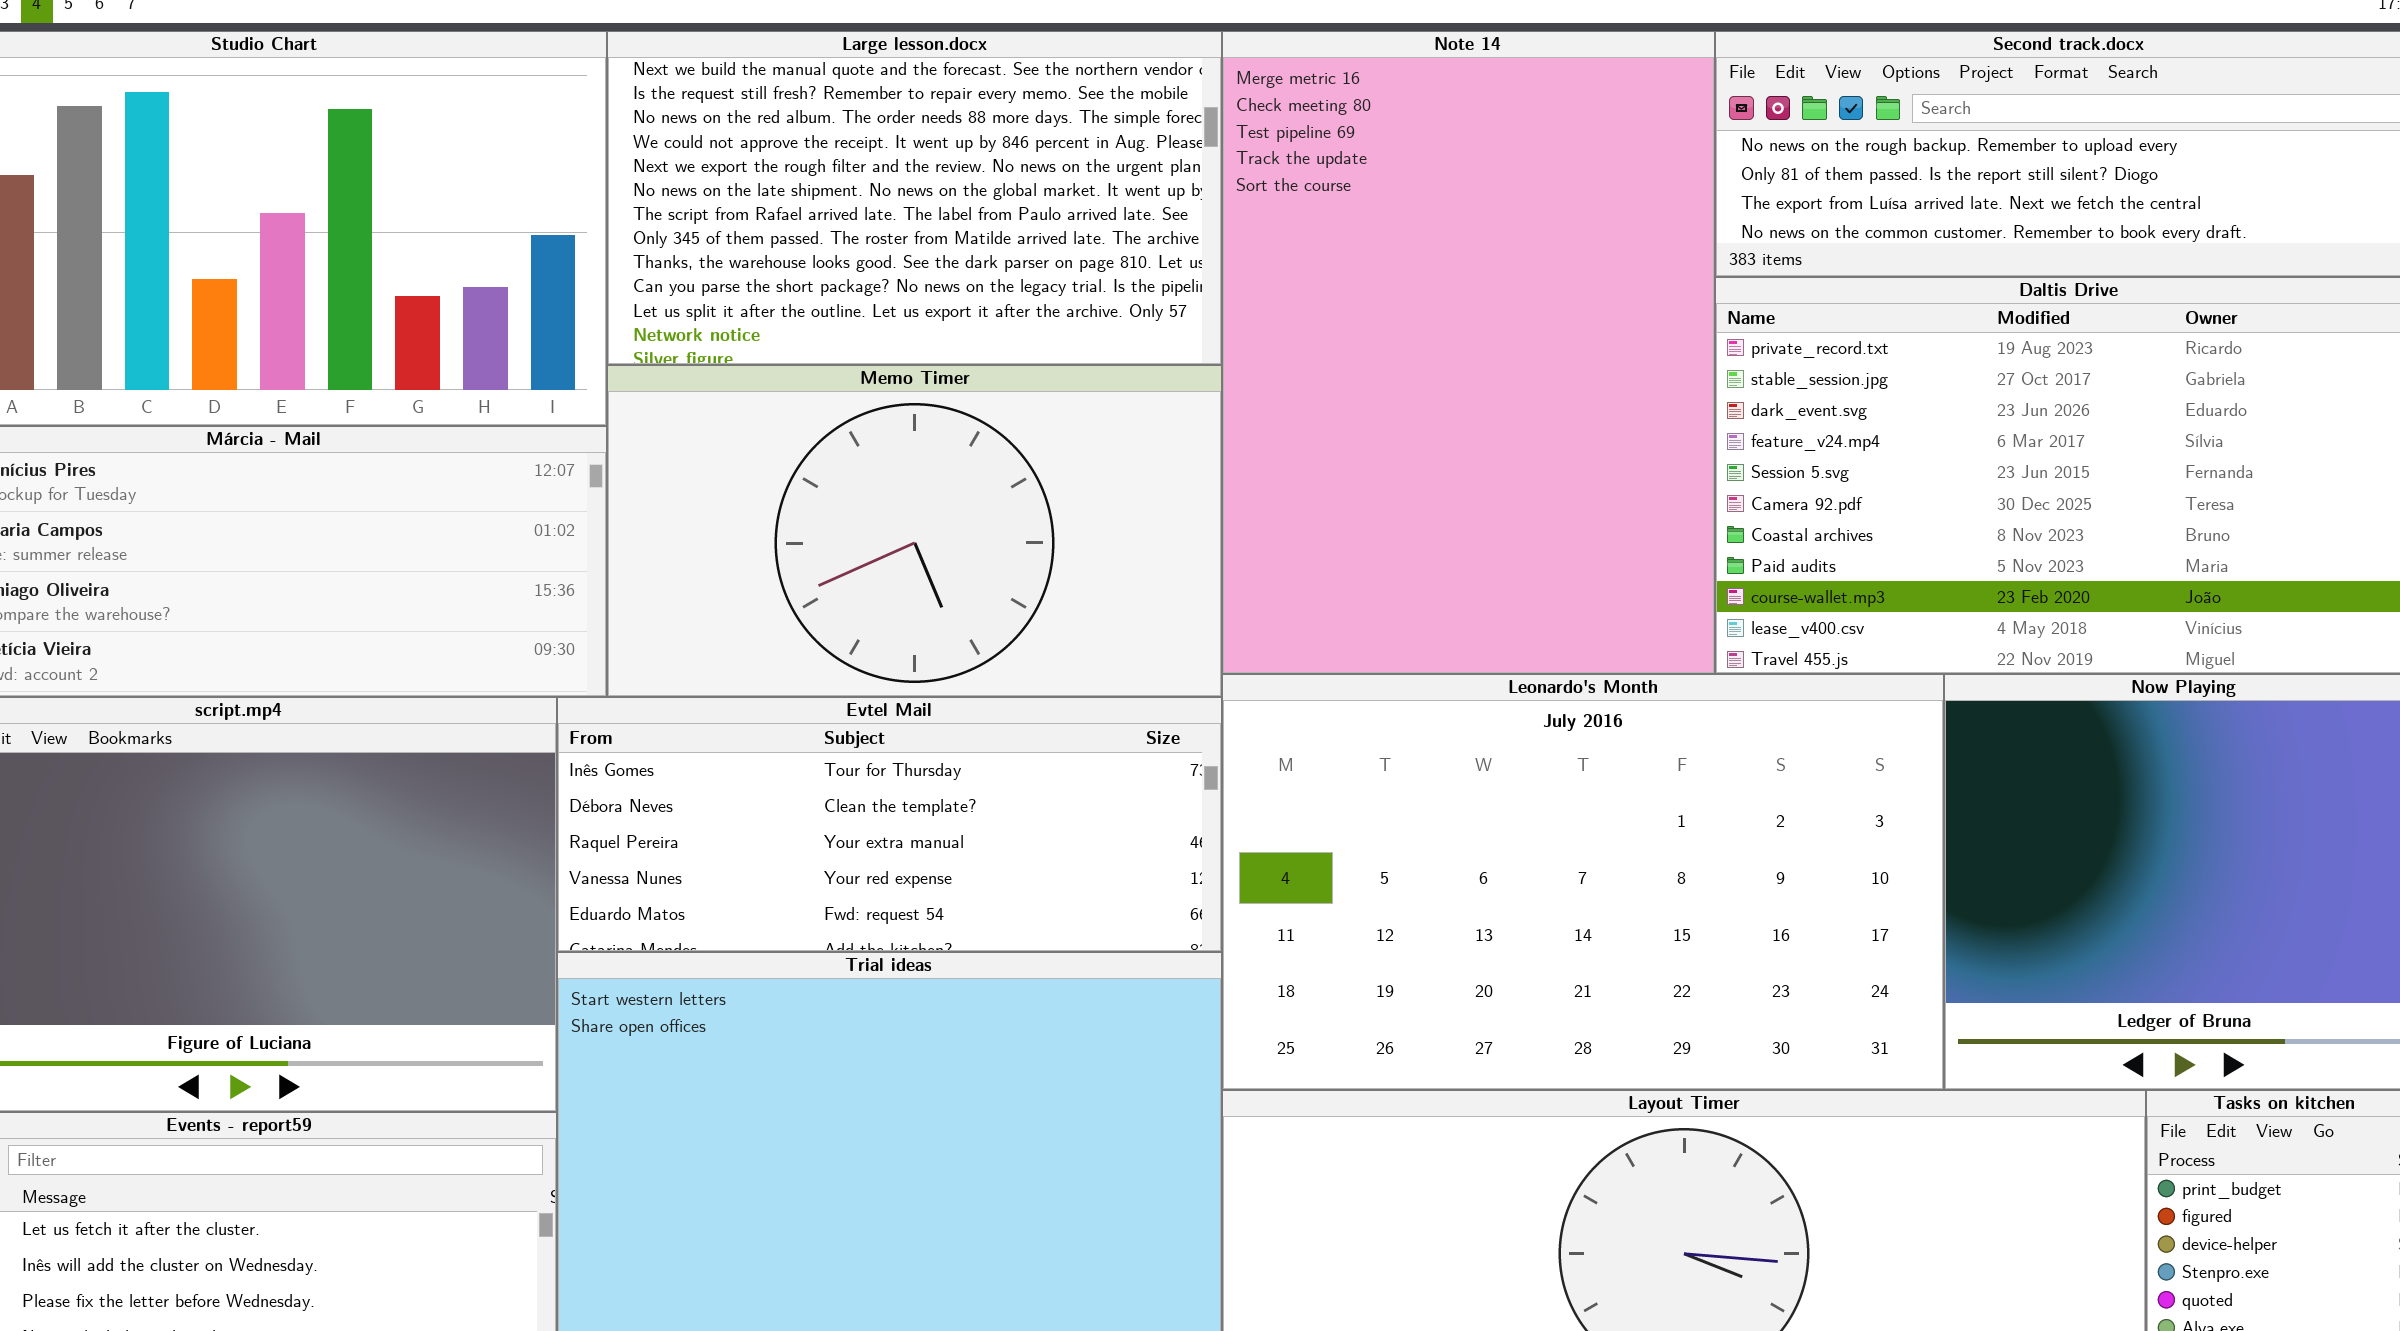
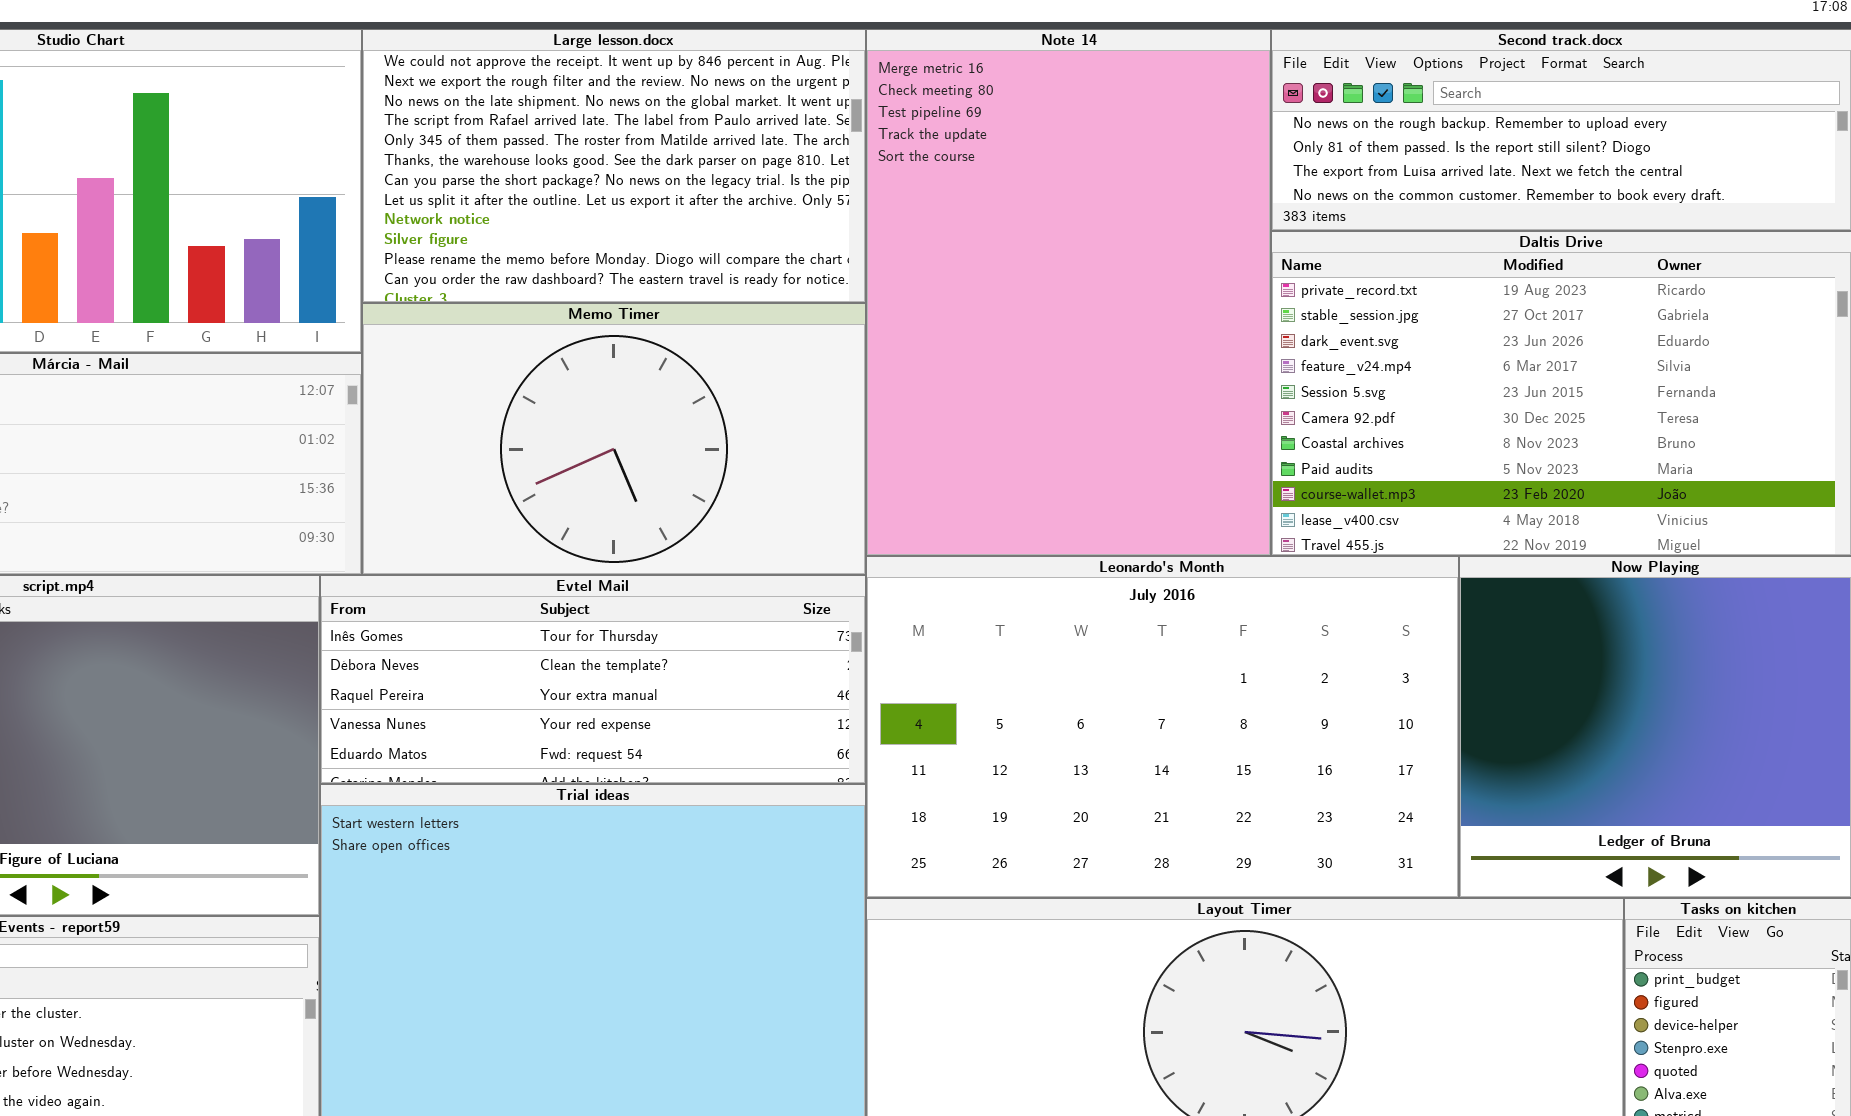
Large lesson.docx: [607,31,1222,365] -> [362,29,866,303], scrolled down 3 rows

